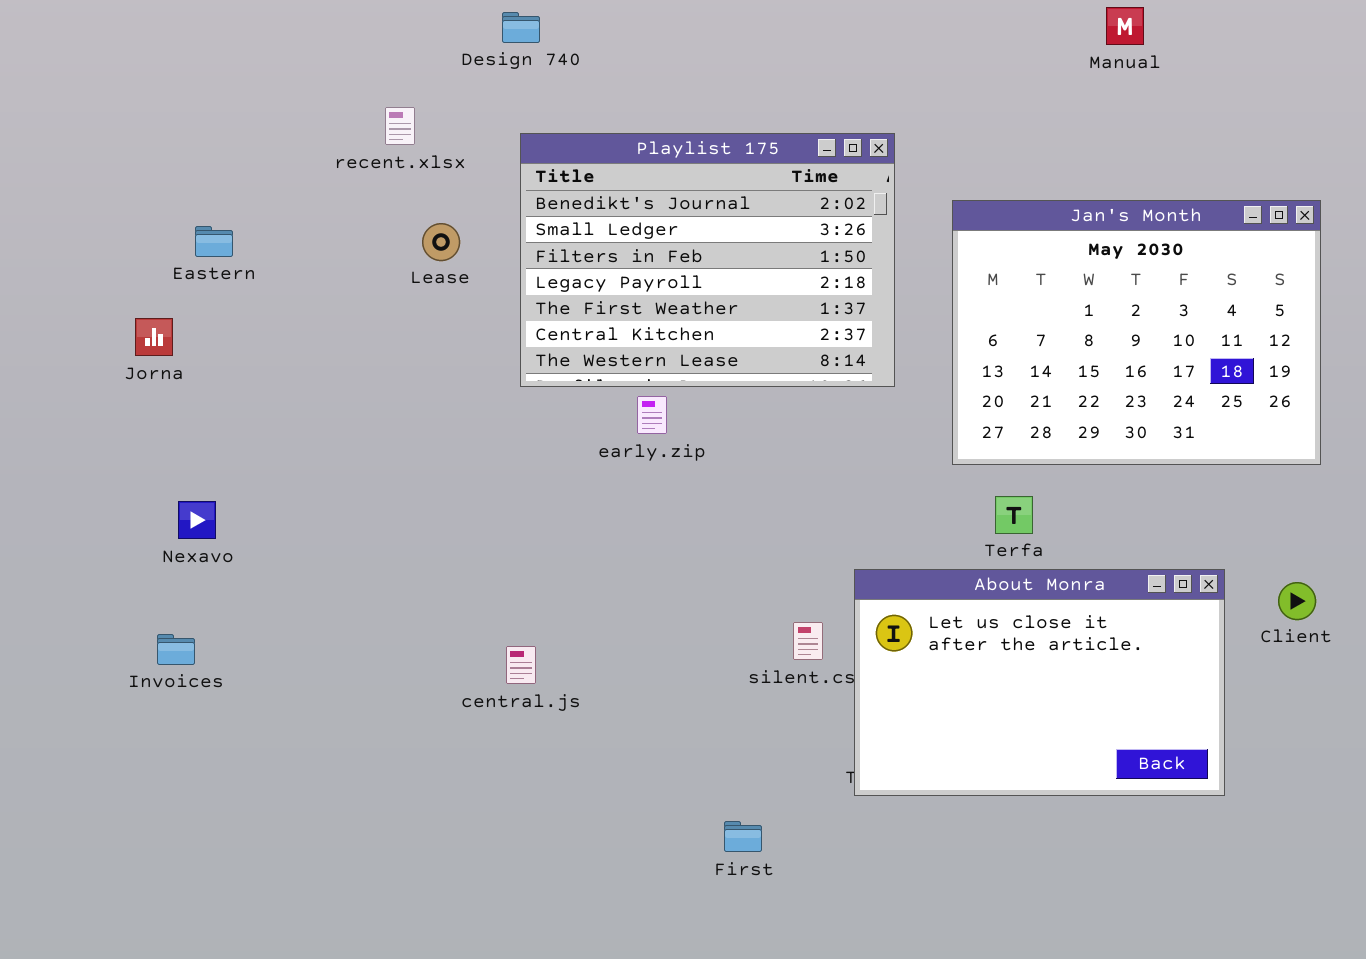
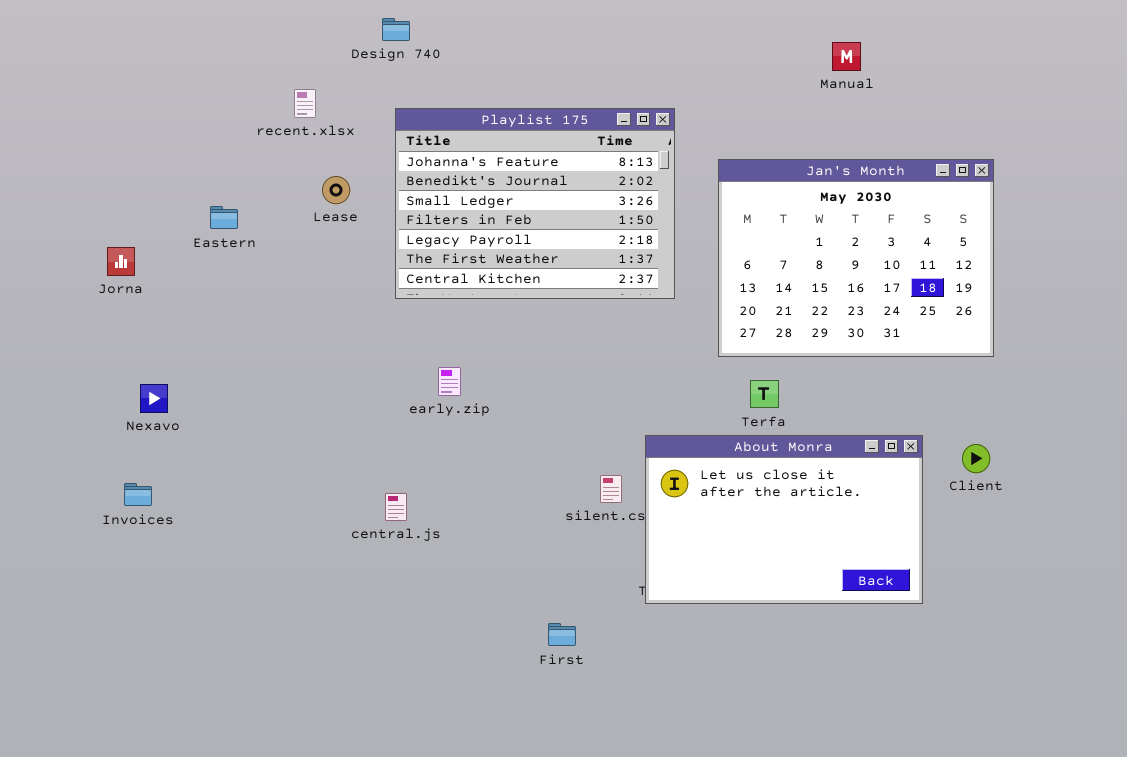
Manual: [1106,7,1144,45] -> [832,42,861,71], moved
Playlist 175: [520,133,895,387] -> [395,108,675,299], scrolled up 1 row
Eastern: [195,226,233,257] -> [210,206,238,229], moved
early.zip: [637,396,667,434] -> [438,367,461,396], moved

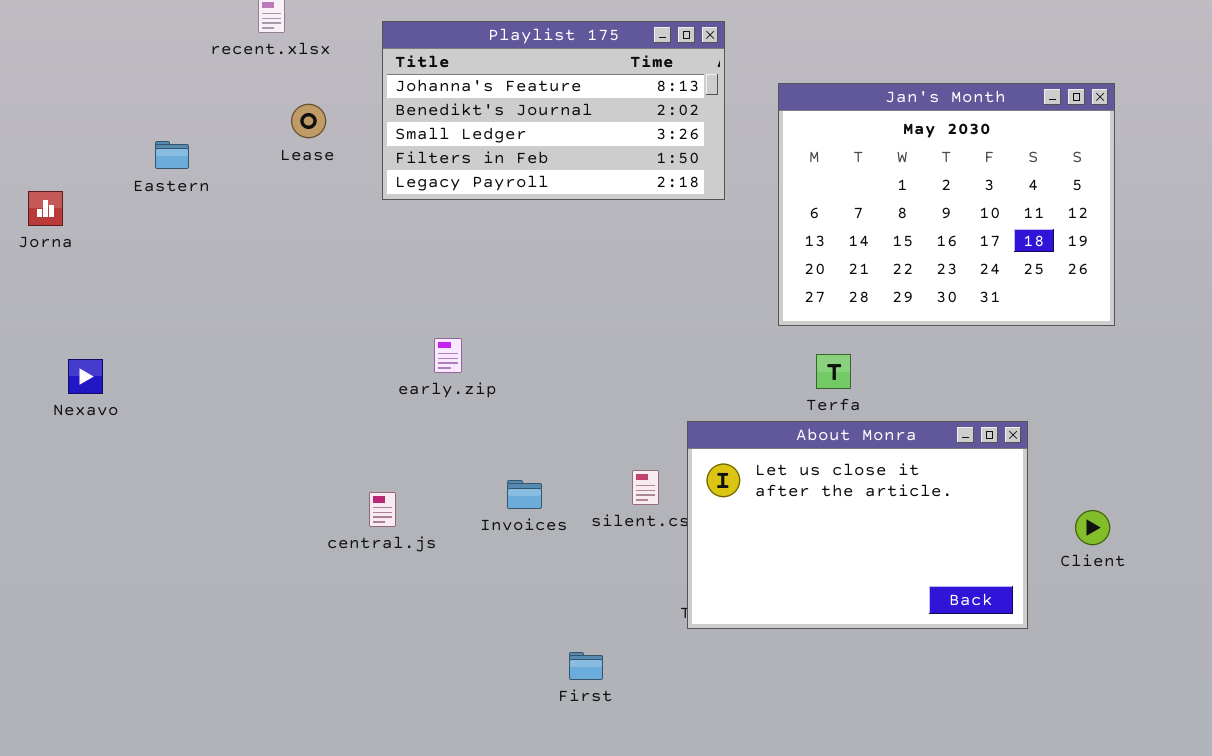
Playlist 175: [395,108,675,299] -> [382,21,725,200], resized
Client: [962,444,990,473] -> [1075,510,1110,545], moved
Invoices: [124,483,152,506] -> [507,480,542,509], moved

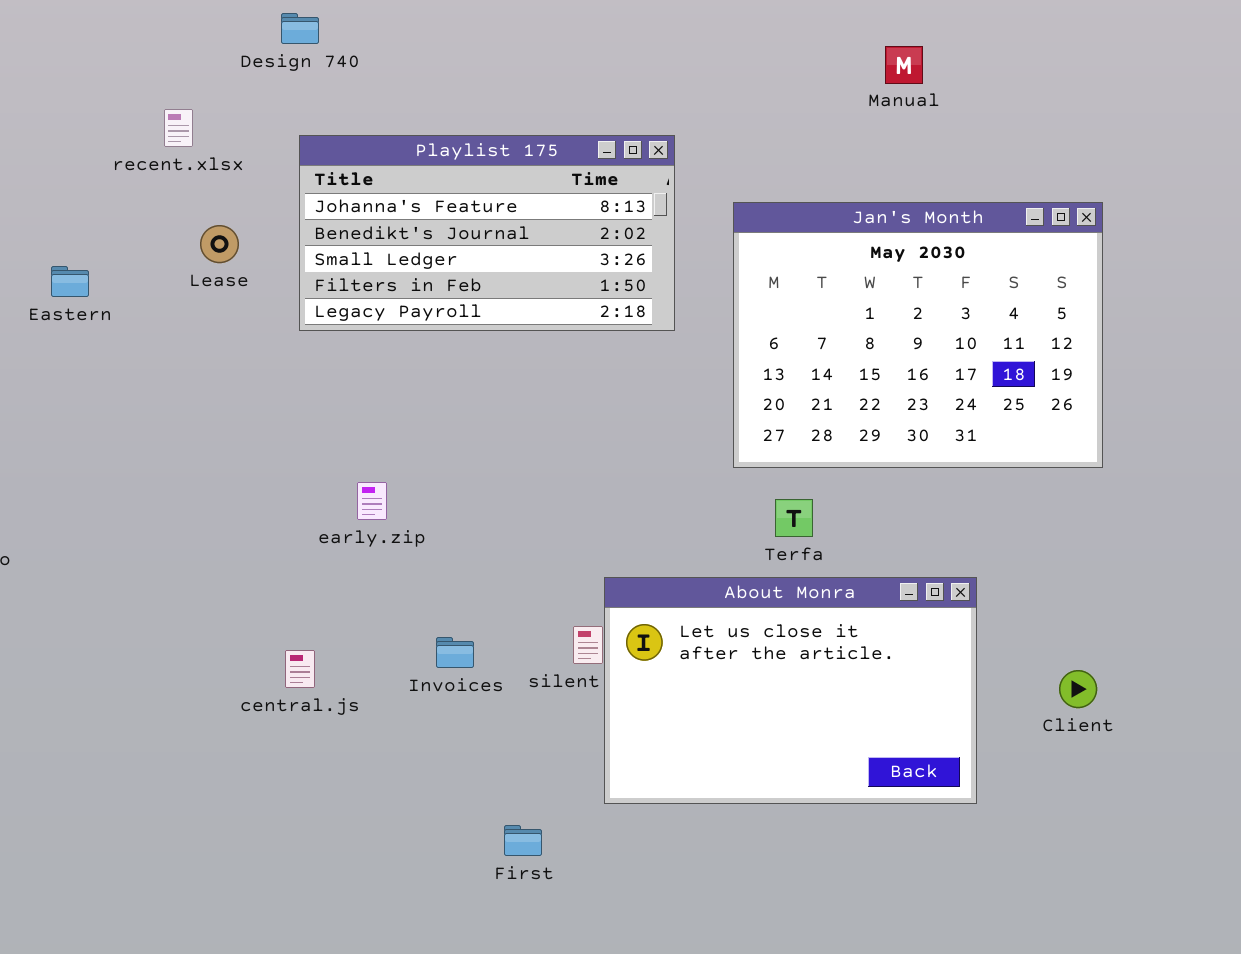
About Monra: [687,421,1028,629] -> [604,577,977,804], moved

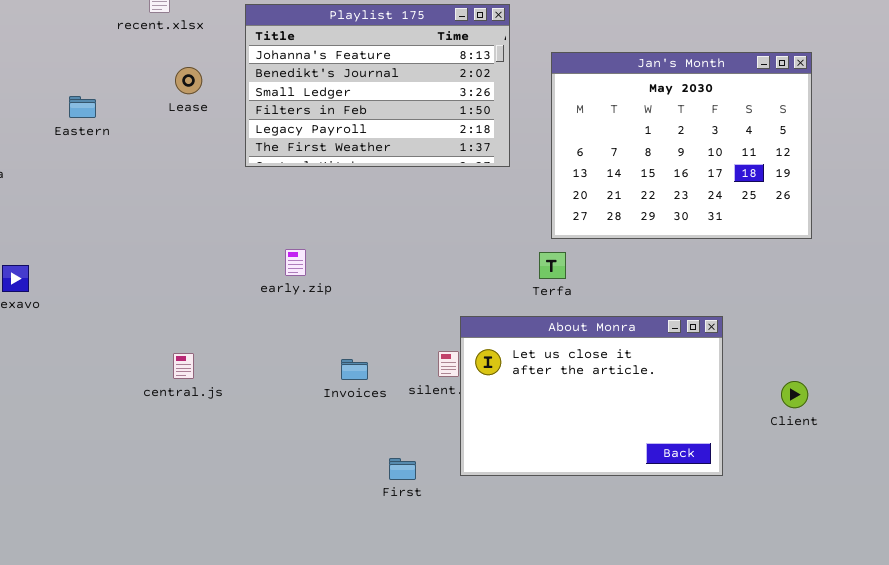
Playlist 175: [299,135,675,331] -> [245,4,510,167], resized
Terfa: [775,499,813,537] -> [539,252,566,279], moved
central.js: [285,650,315,688] -> [173,353,194,379], moved
First: [504,825,542,856] -> [389,458,416,480], moved

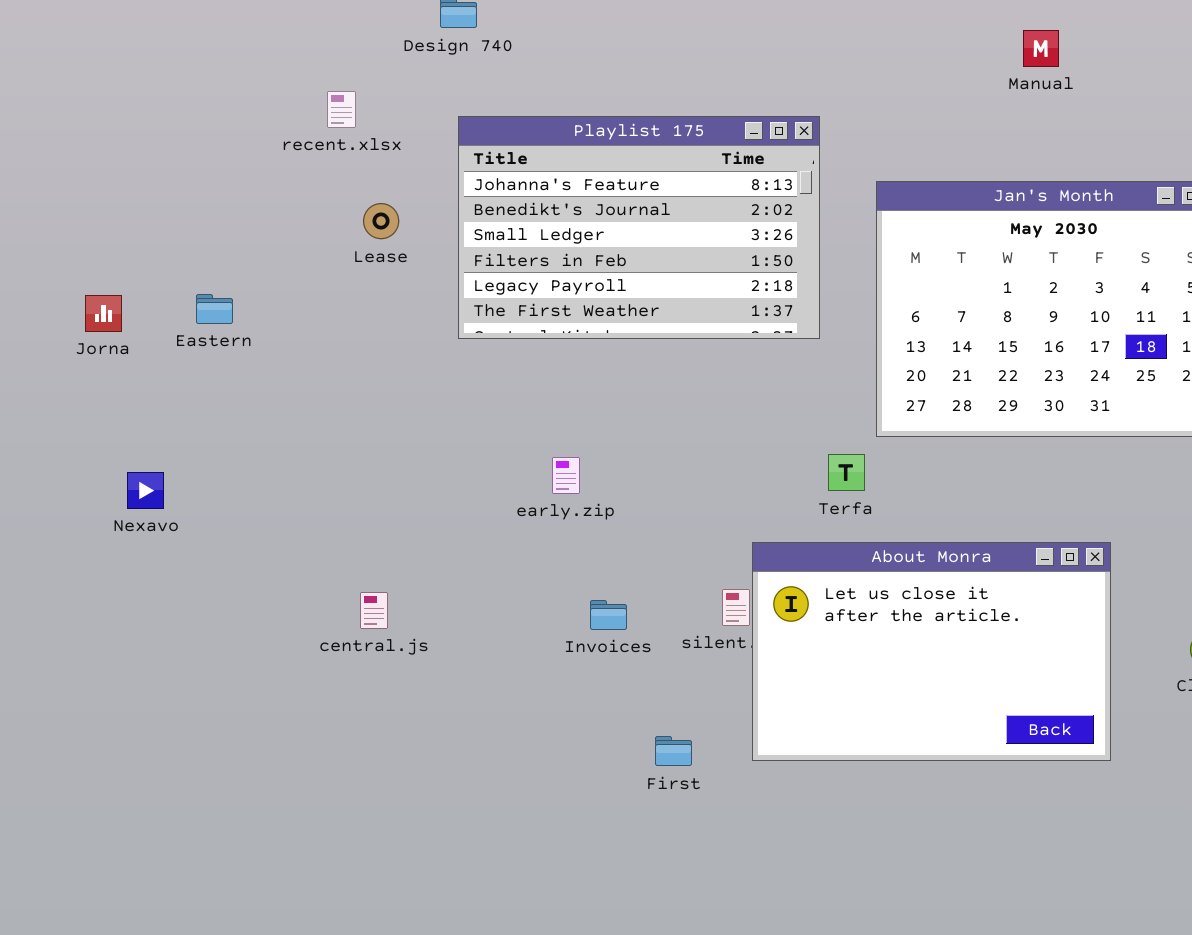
Eastern: [69,96,96,118] -> [196,294,233,324], moved
early.zip: [285,249,306,276] -> [552,457,580,494], moved
Terfa: [539,252,566,279] -> [828,454,865,491], moved

